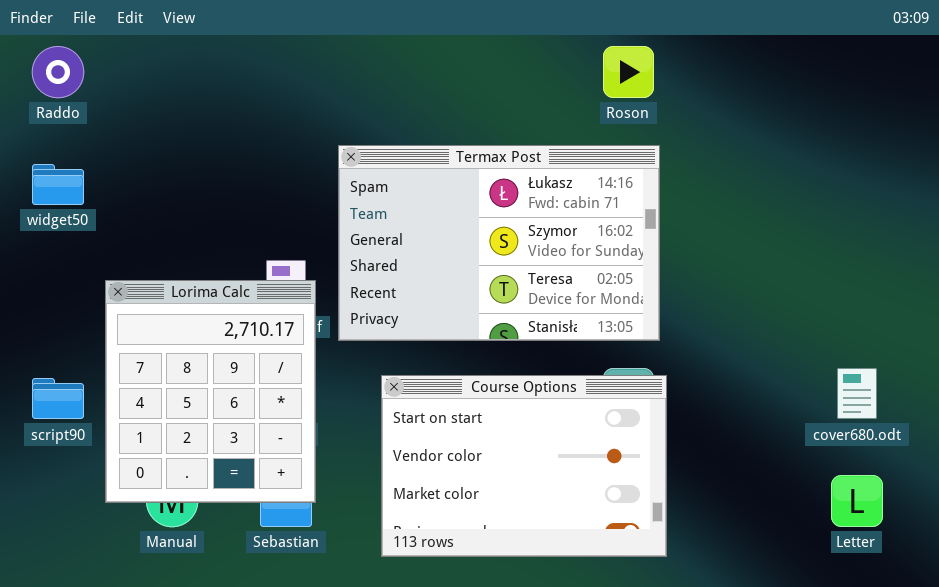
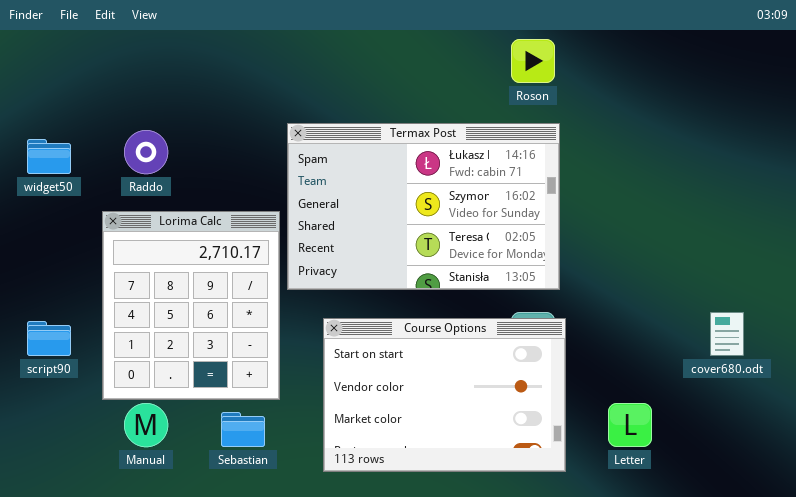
Raddo: [32,46,84,98] -> [124,130,168,174], moved
Lorima Calc: [105,280,316,503] -> [102,211,280,400], moved
Letter: [831,475,883,527] -> [608,403,652,447], moved

